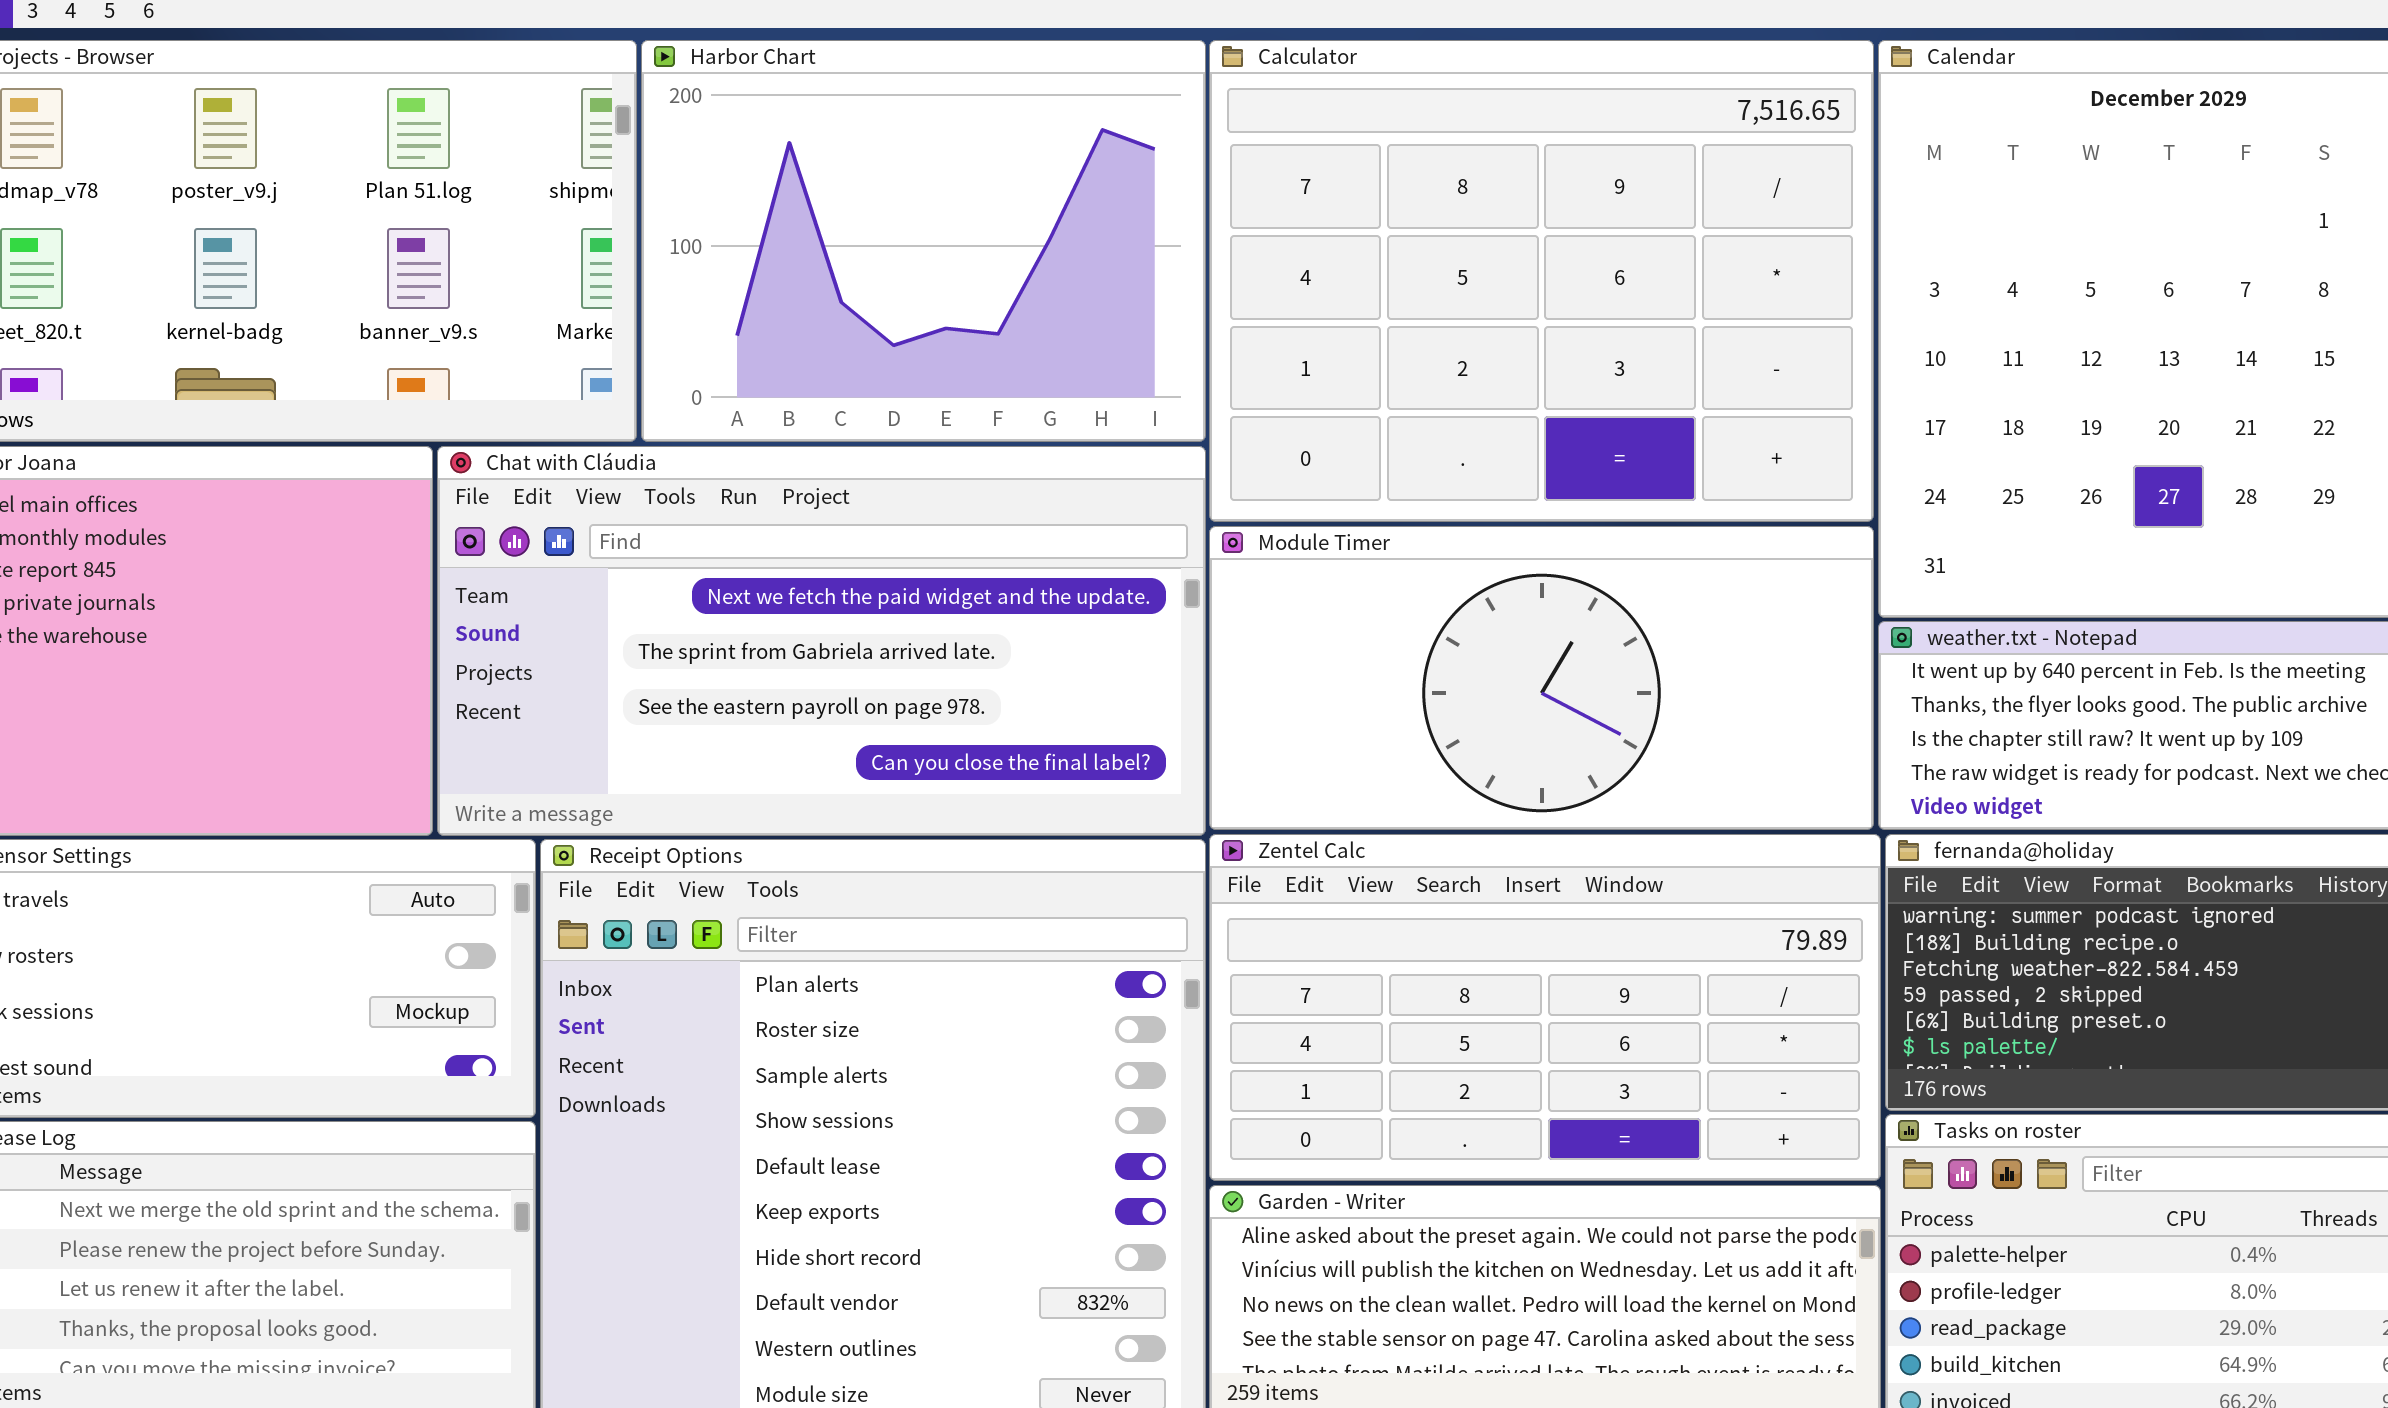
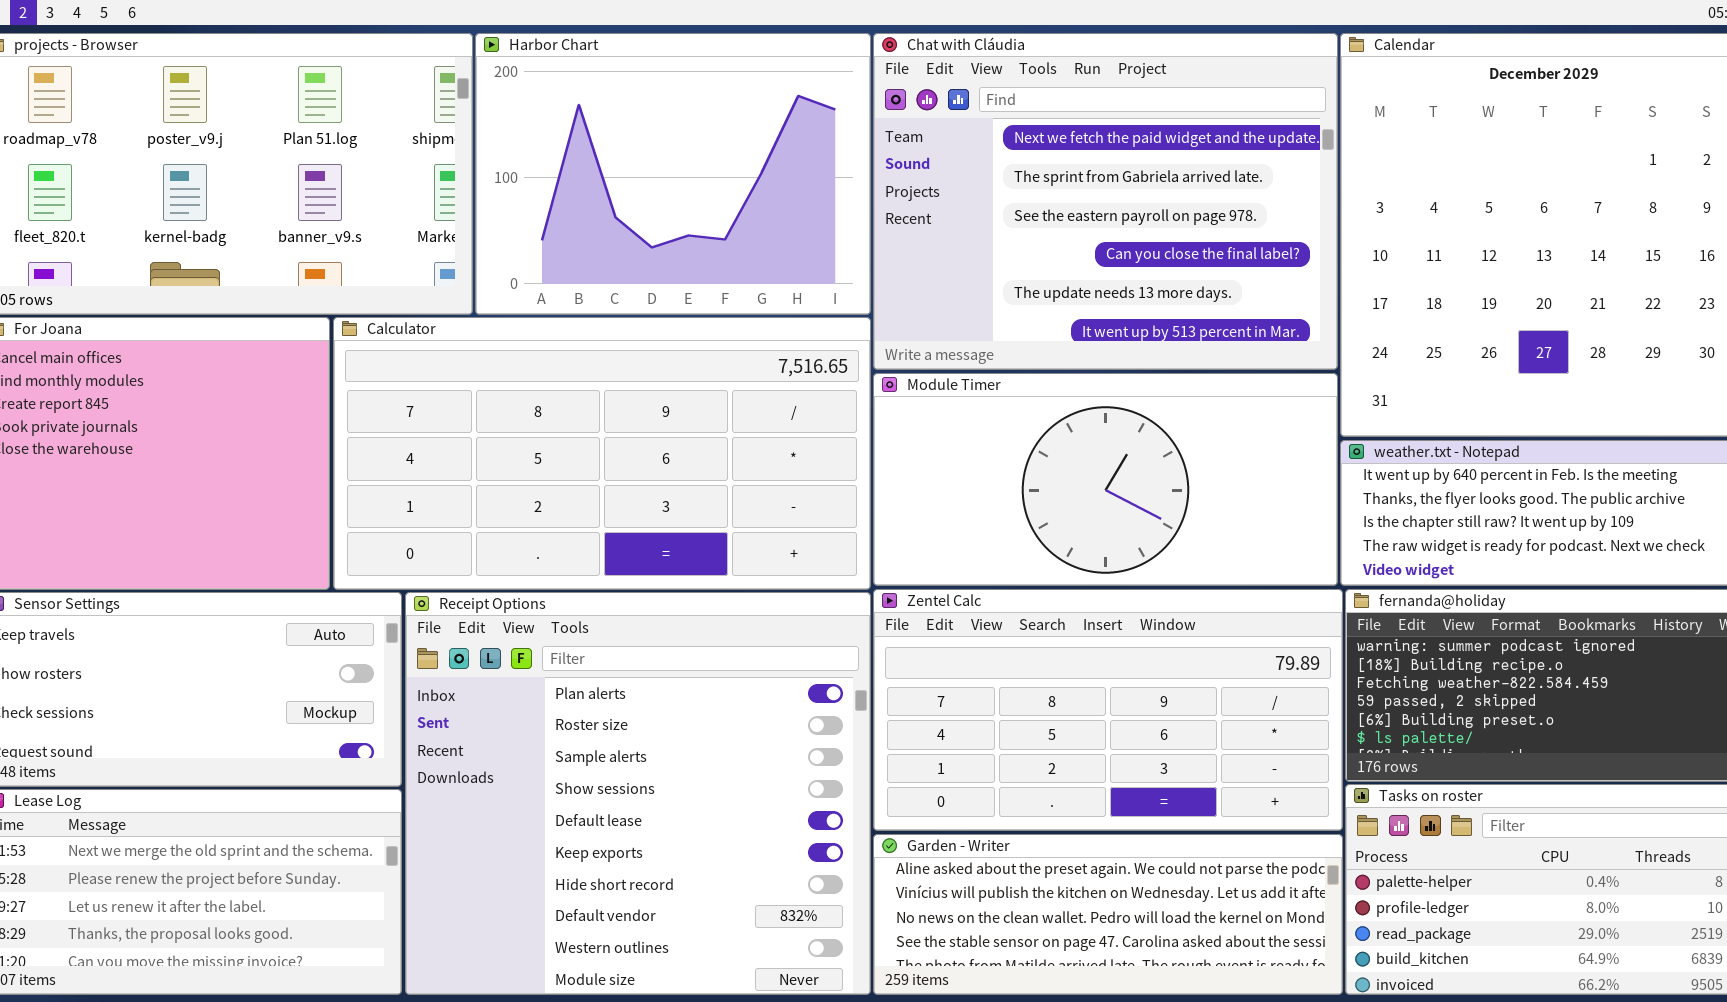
Calculator: [1209,40,1874,522] -> [333,317,871,590], moved, resized
Chat with Cláudia: [437,446,1206,836] -> [873,33,1338,370], moved, resized

